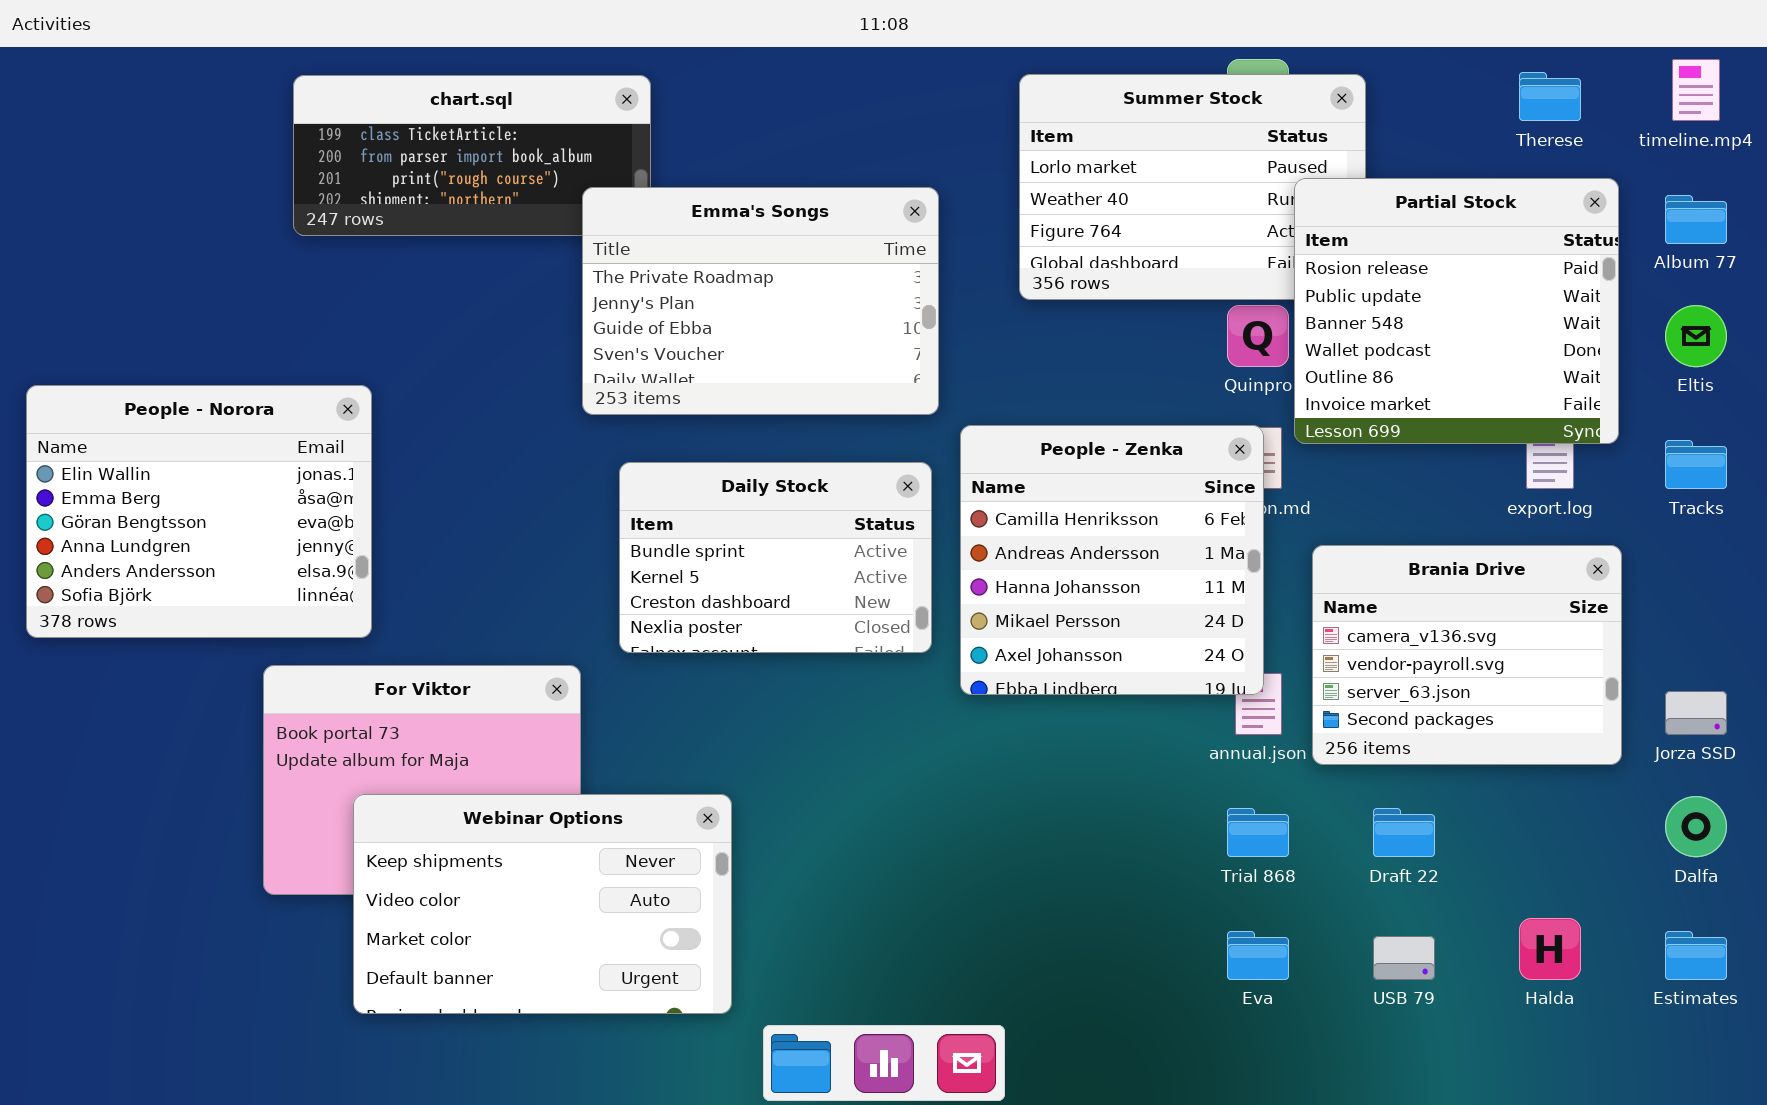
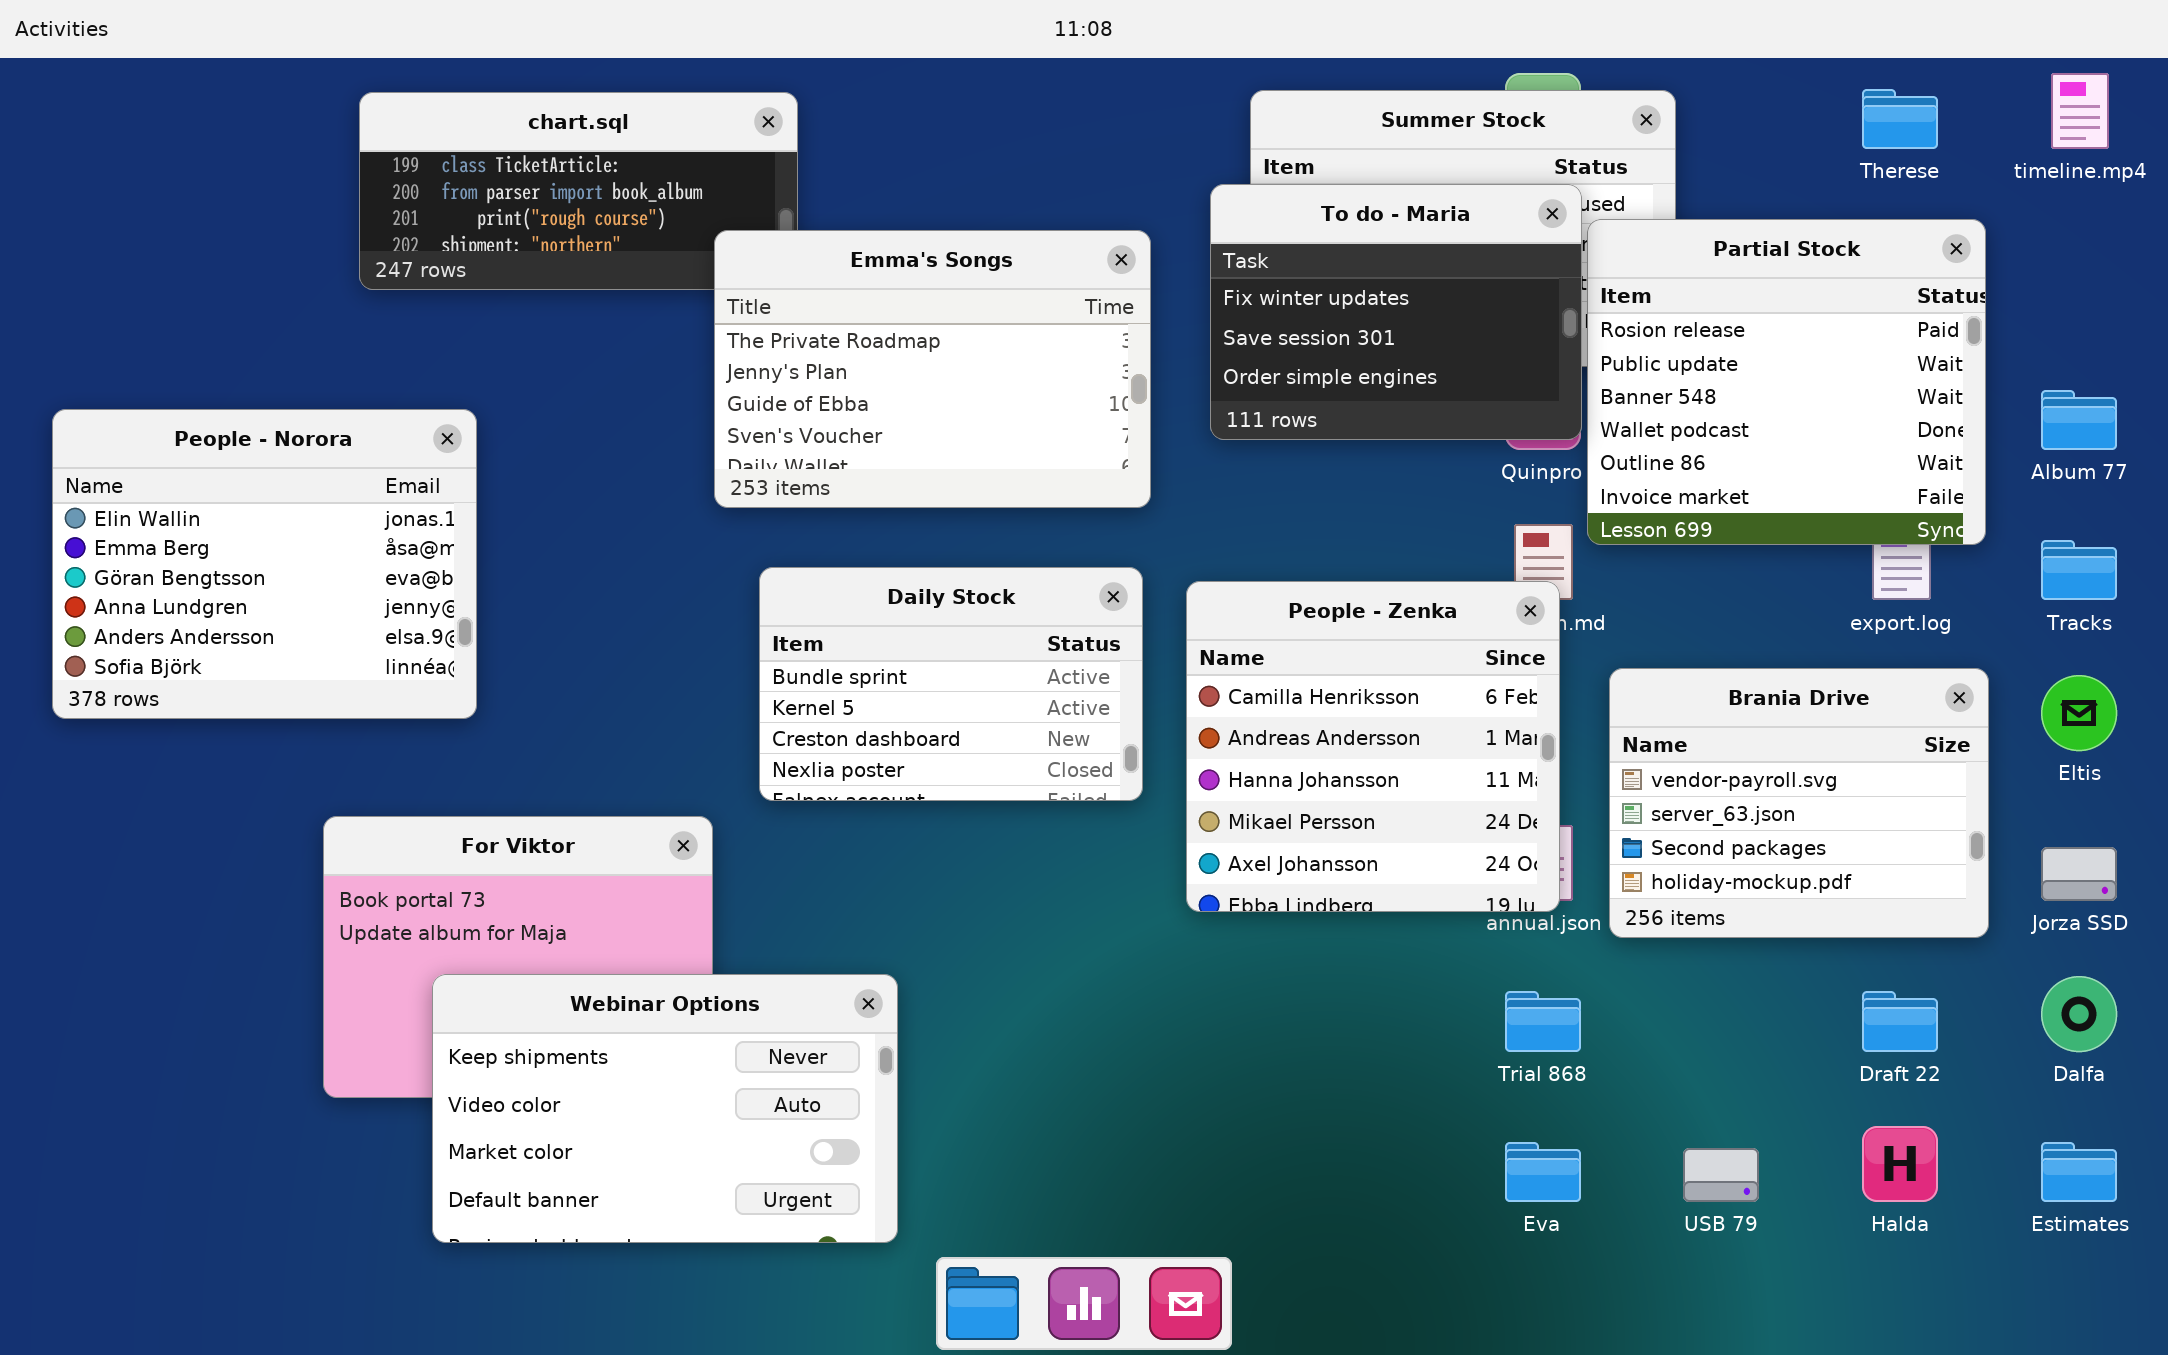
To do - Maria: none -> [1210,184,1582,440], opened
Album 77: [1665,195,1727,244] -> [2041,390,2117,450], moved
Eltis: [1665,305,1727,367] -> [2041,675,2117,751], moved
People - Norora: [26,385,372,638] -> [52,409,477,719], moved
People - Zenka: [960,425,1264,695] -> [1186,581,1560,912], moved
Brania Drive: [1312,545,1622,765] -> [1609,668,1989,938], scrolled down 1 row
Draft 22: [1373,808,1435,857] -> [1862,991,1938,1052], moved

